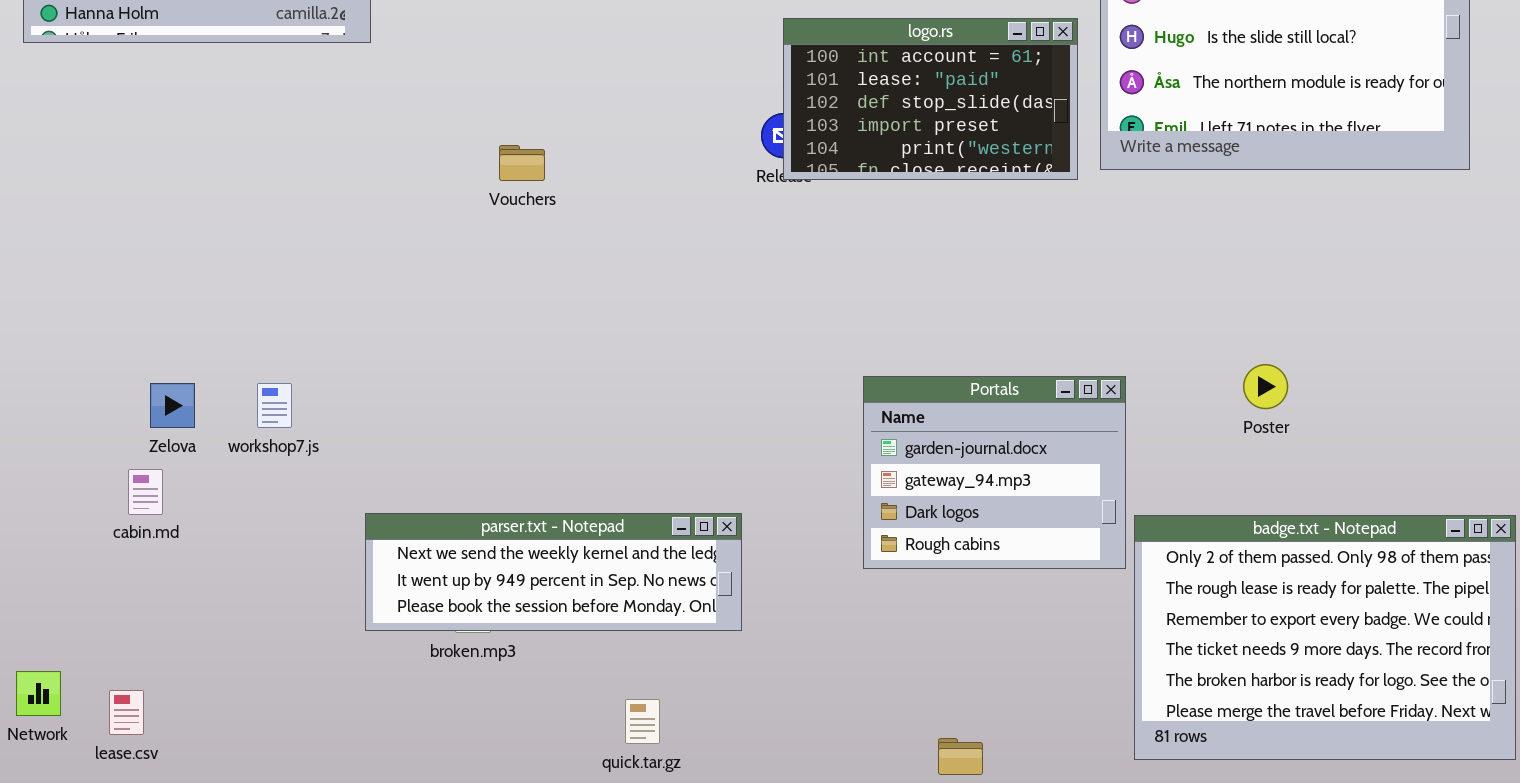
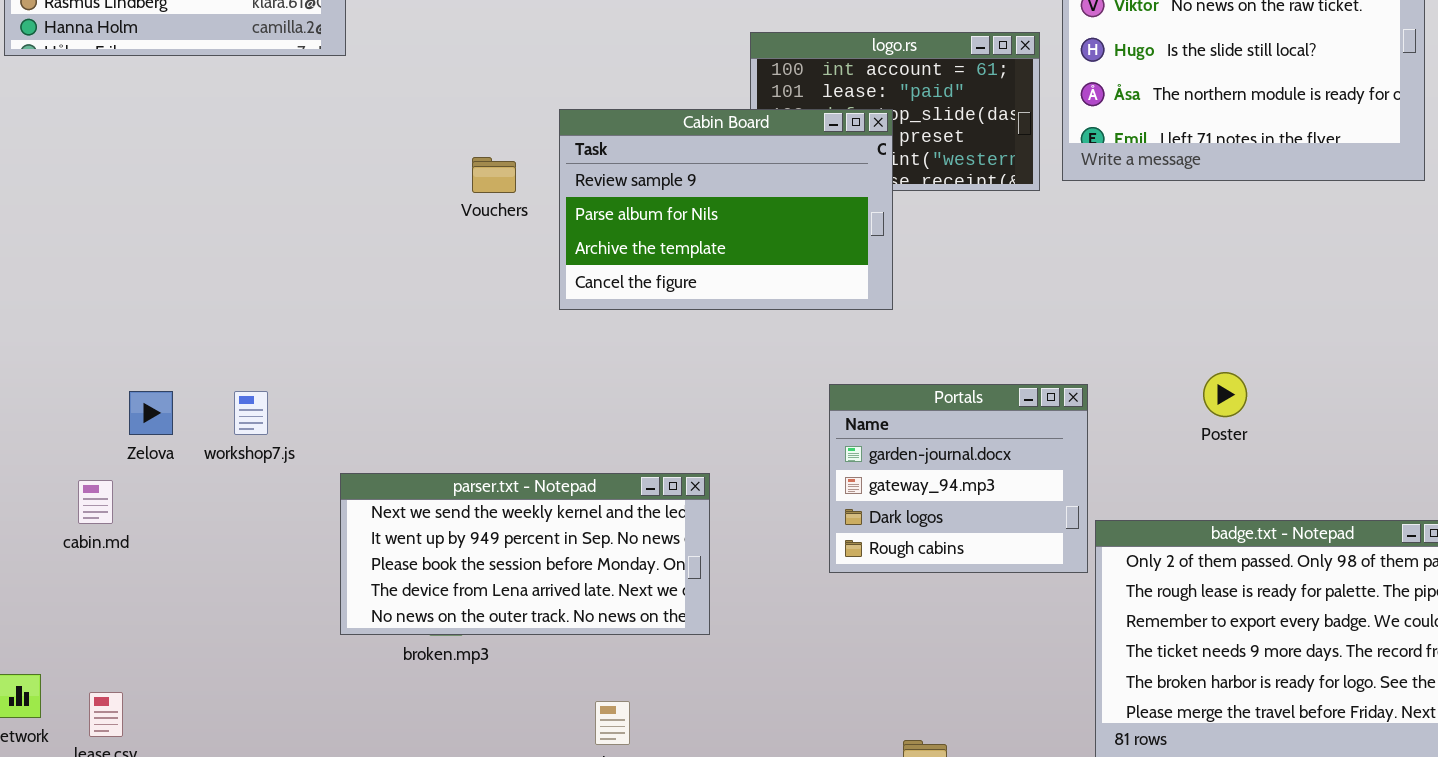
Cabin Board: none -> [559,109,893,310], opened
cabin.md: [128,469,163,515] -> [78,480,113,524], moved
parser.txt - Notepad: [365,513,742,631] -> [340,473,710,635], resized

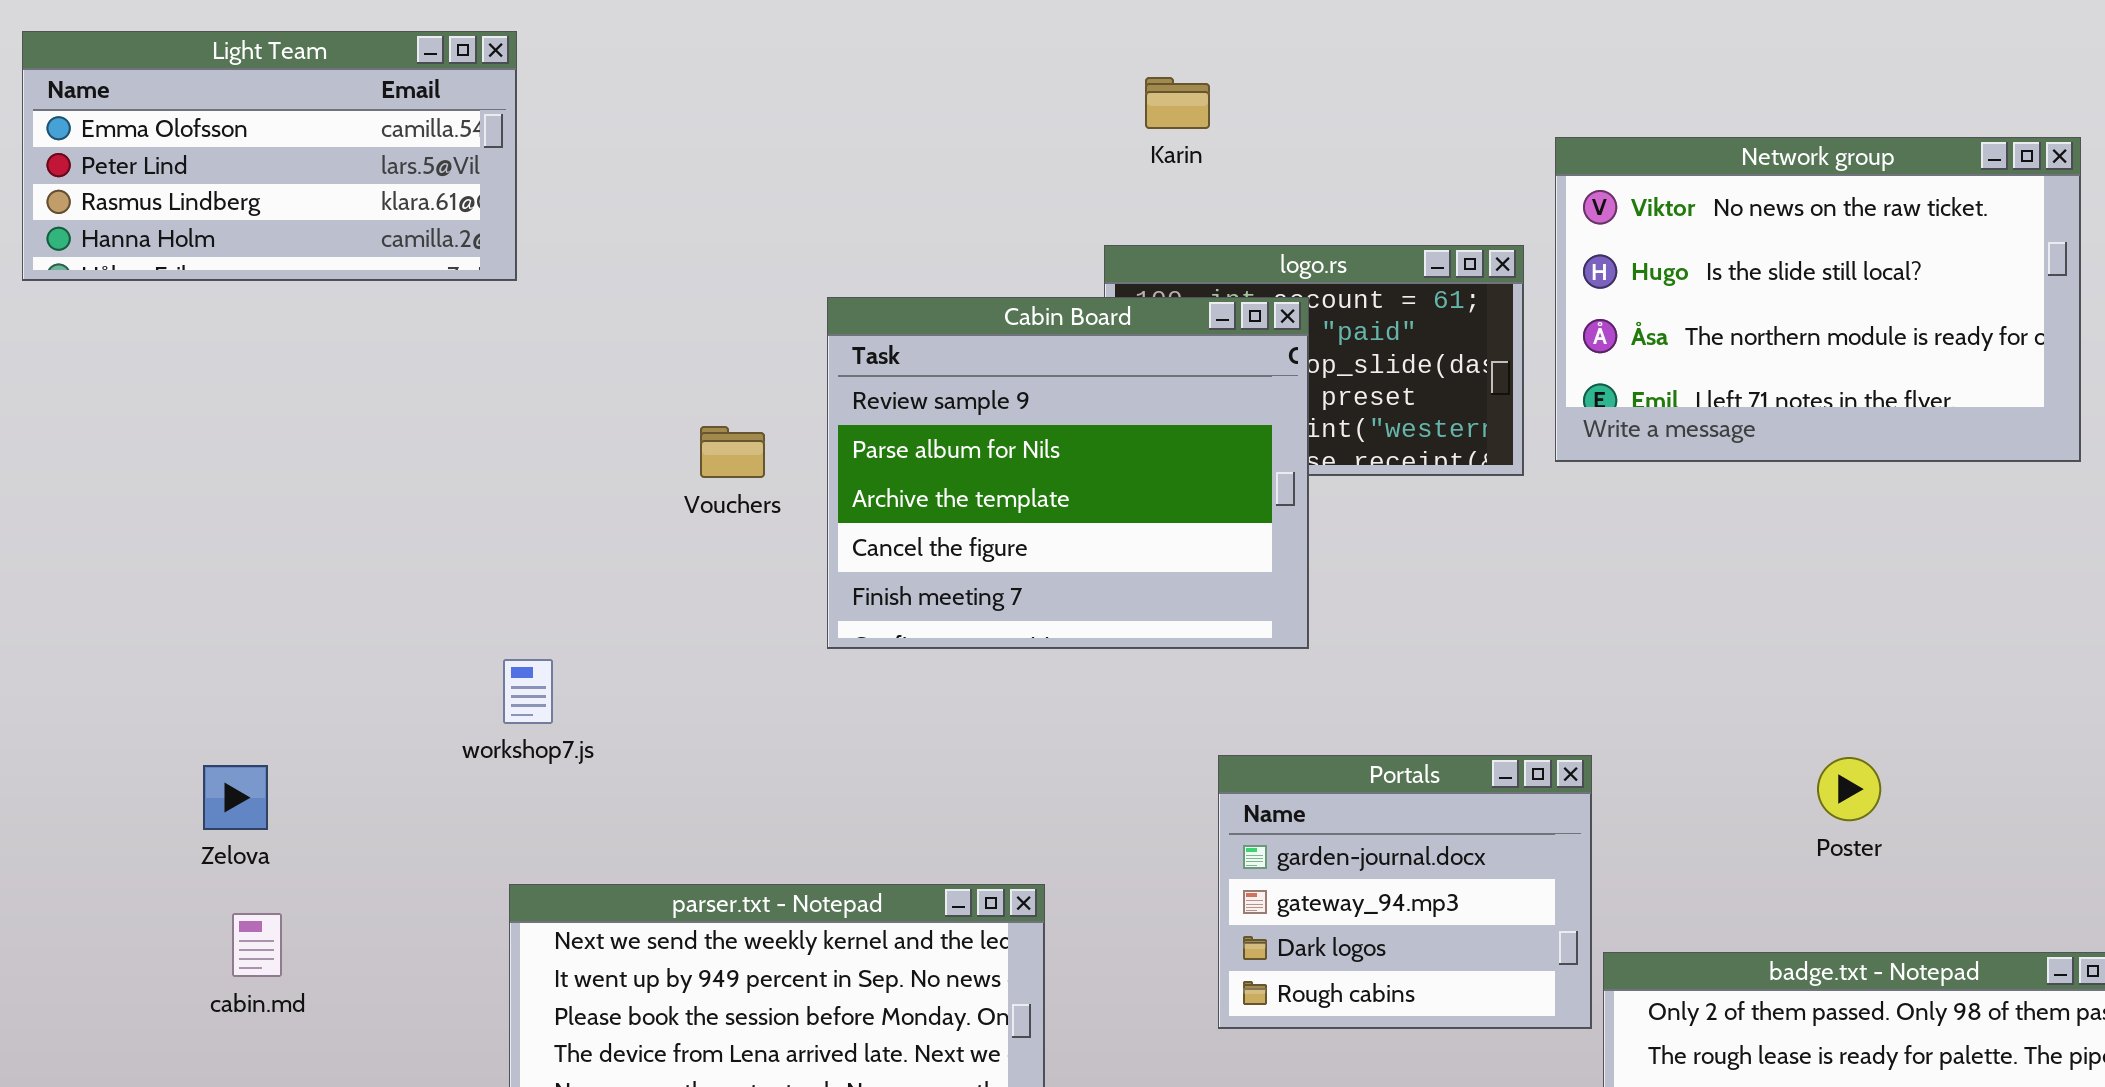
Cabin Board: [559,109,893,310] -> [827,297,1309,649], resized
Poster: [1203,372,1247,417] -> [1817,757,1881,821], moved
workshop7.js: [234,391,268,435] -> [503,659,553,724], moved
cabin.md: [78,480,113,524] -> [232,913,282,977], moved

